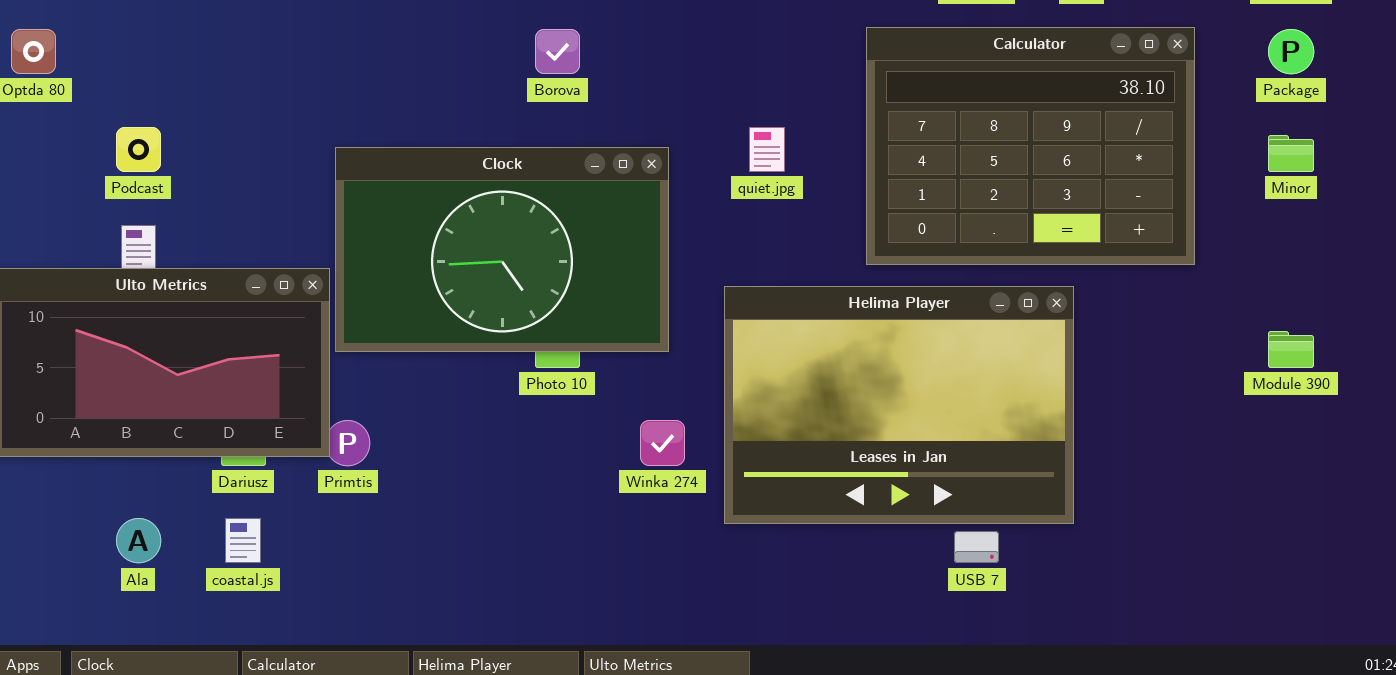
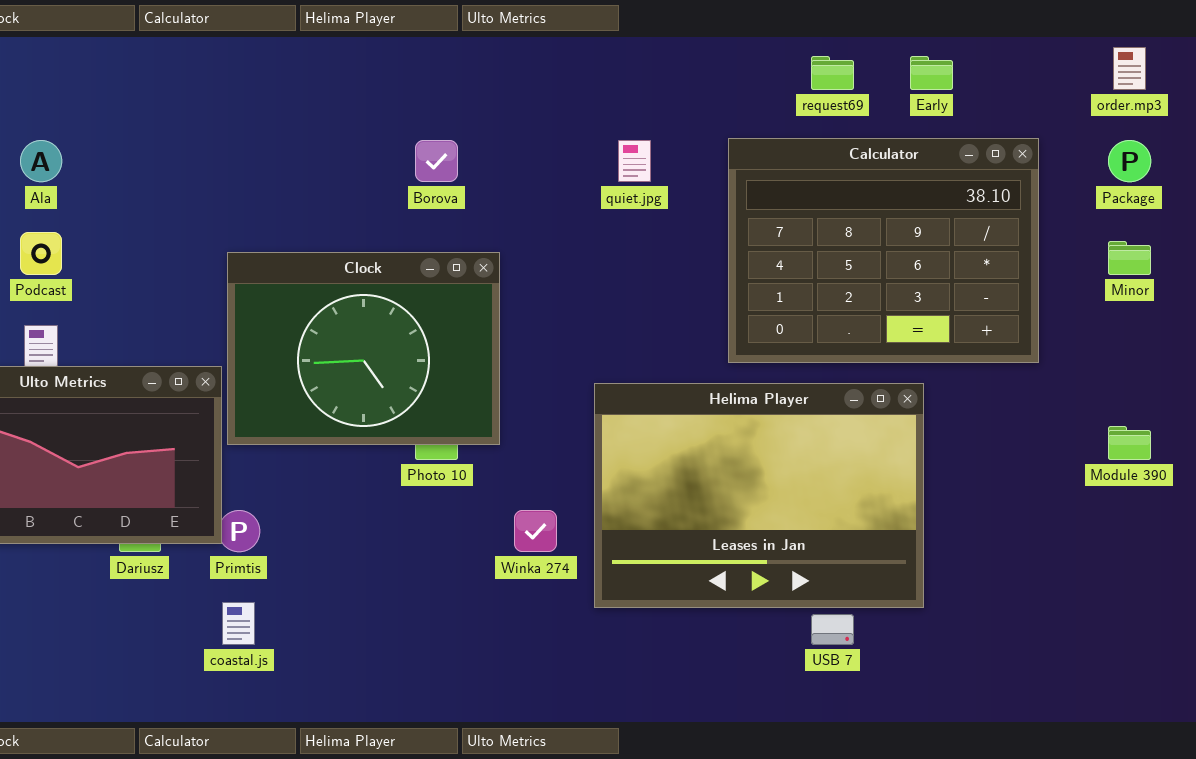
quiet.jpg: [749,127,785,172] -> [618,140,651,182], moved
Clock: [335,147,669,352] -> [227,252,500,445], resized
Ala: [116,518,161,563] -> [20,140,62,182], moved
coastal.js: [225,518,261,563] -> [222,602,255,645], moved

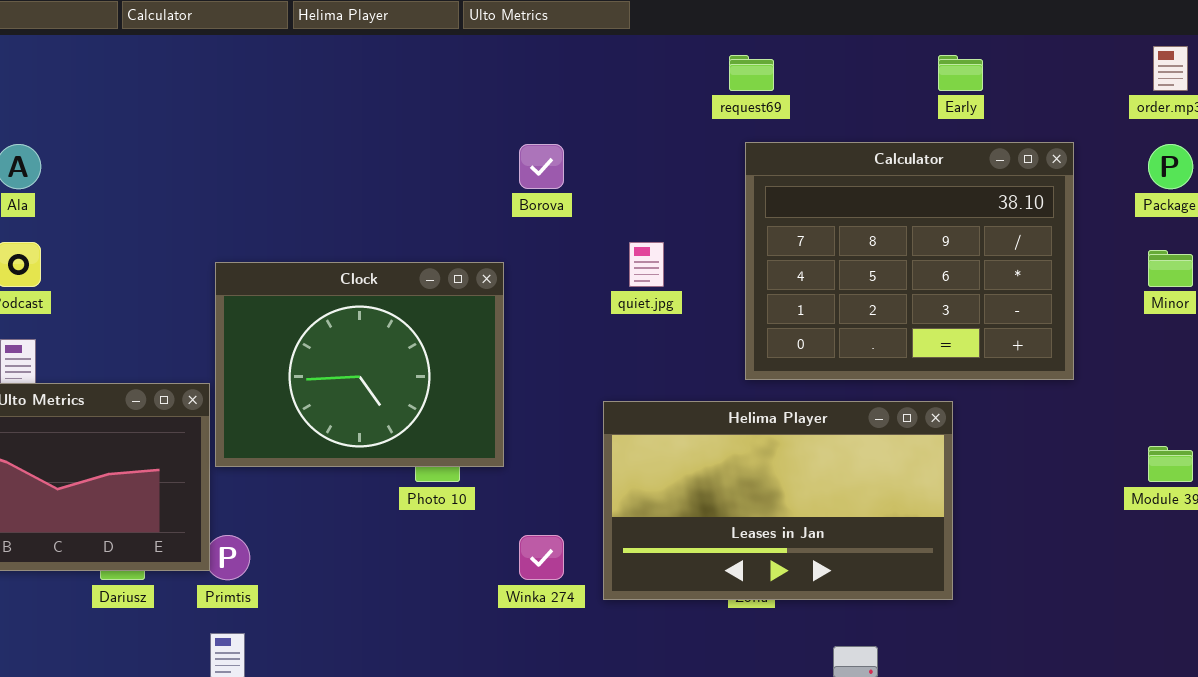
request69: [811,56,854,90] -> [729,55,774,91], moved
Borova: [415,140,458,182] -> [519,144,564,189], moved
quiet.jpg: [618,140,651,182] -> [629,242,664,287], moved
Helima Player: [594,383,924,608] -> [603,401,953,600], resized

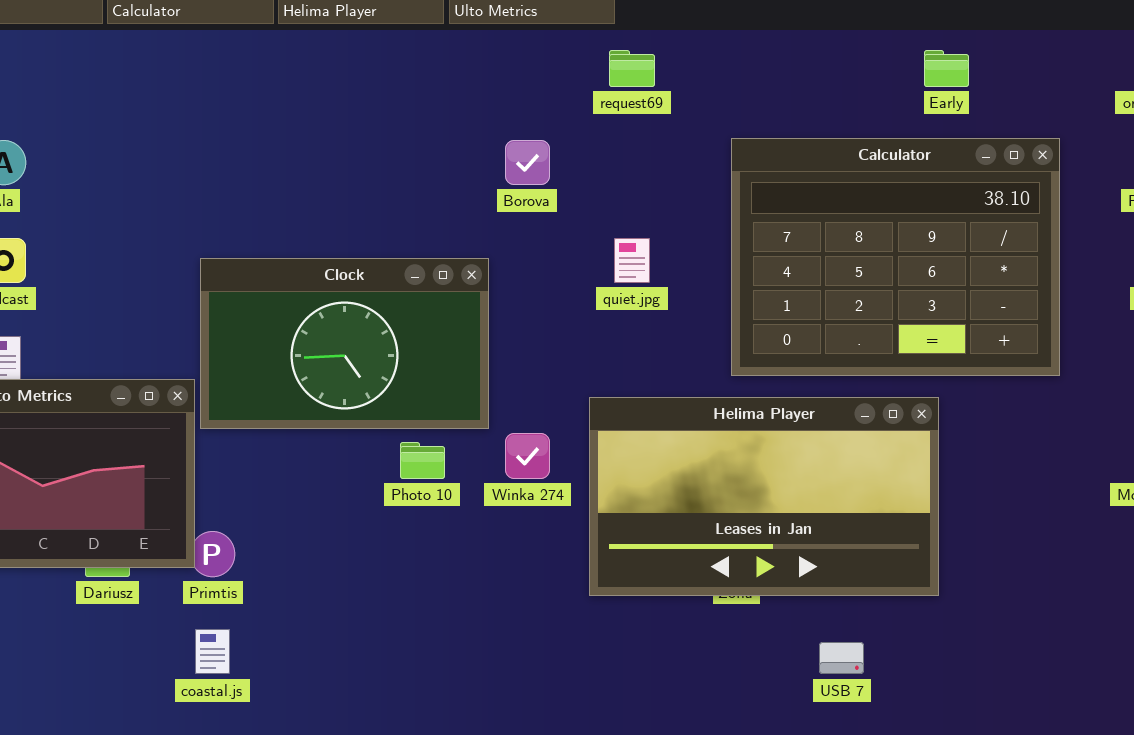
request69: [729,55,774,91] -> [609,50,655,87], moved
Clock: [215,262,504,467] -> [200,258,489,429], resized
Winka 274: [519,535,564,580] -> [505,433,550,479], moved

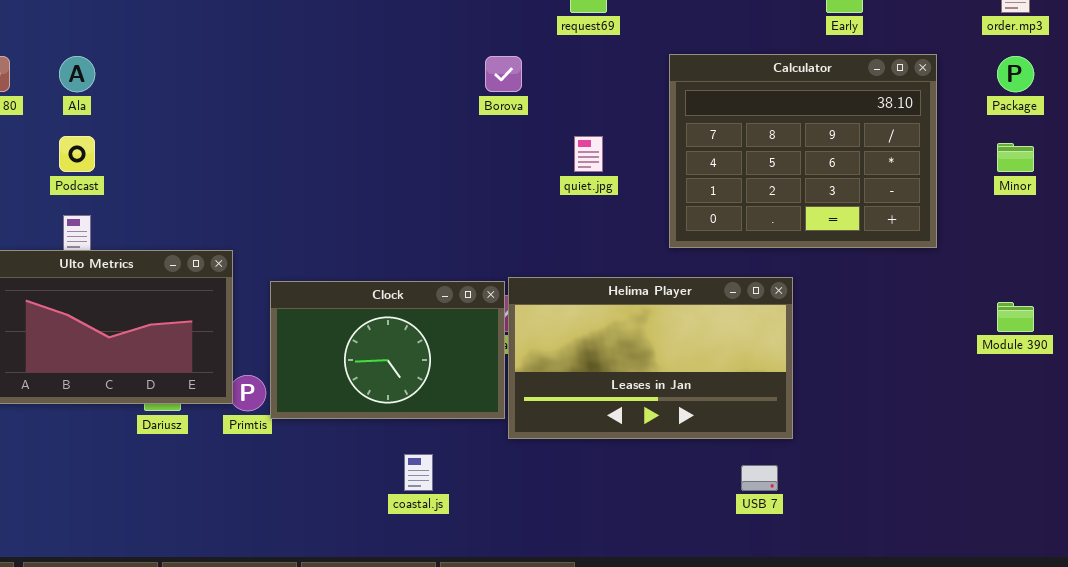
Clock: [200,258,489,429] -> [270,281,505,419], moved
Helima Player: [589,397,939,596] -> [508,277,793,439], moved
coastal.js: [195,629,230,674] -> [404,454,433,491], moved

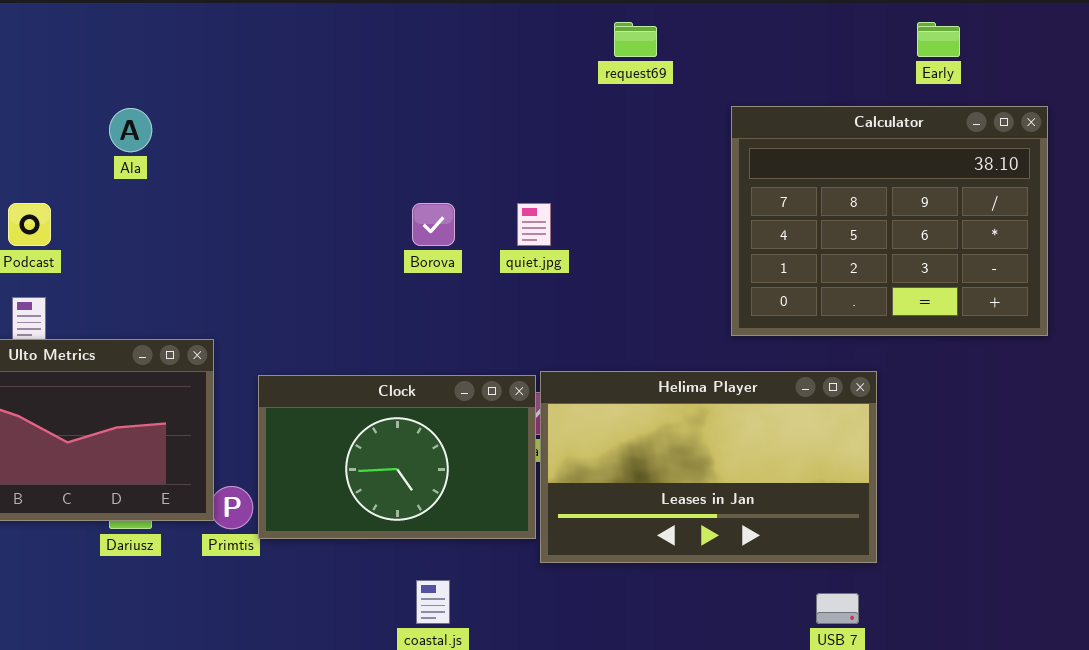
Ala: [59,56,95,92] -> [109,108,152,152], moved
Borova: [485,56,522,92] -> [412,203,455,246], moved
quiet.jpg: [574,136,603,172] -> [517,203,551,246], moved

